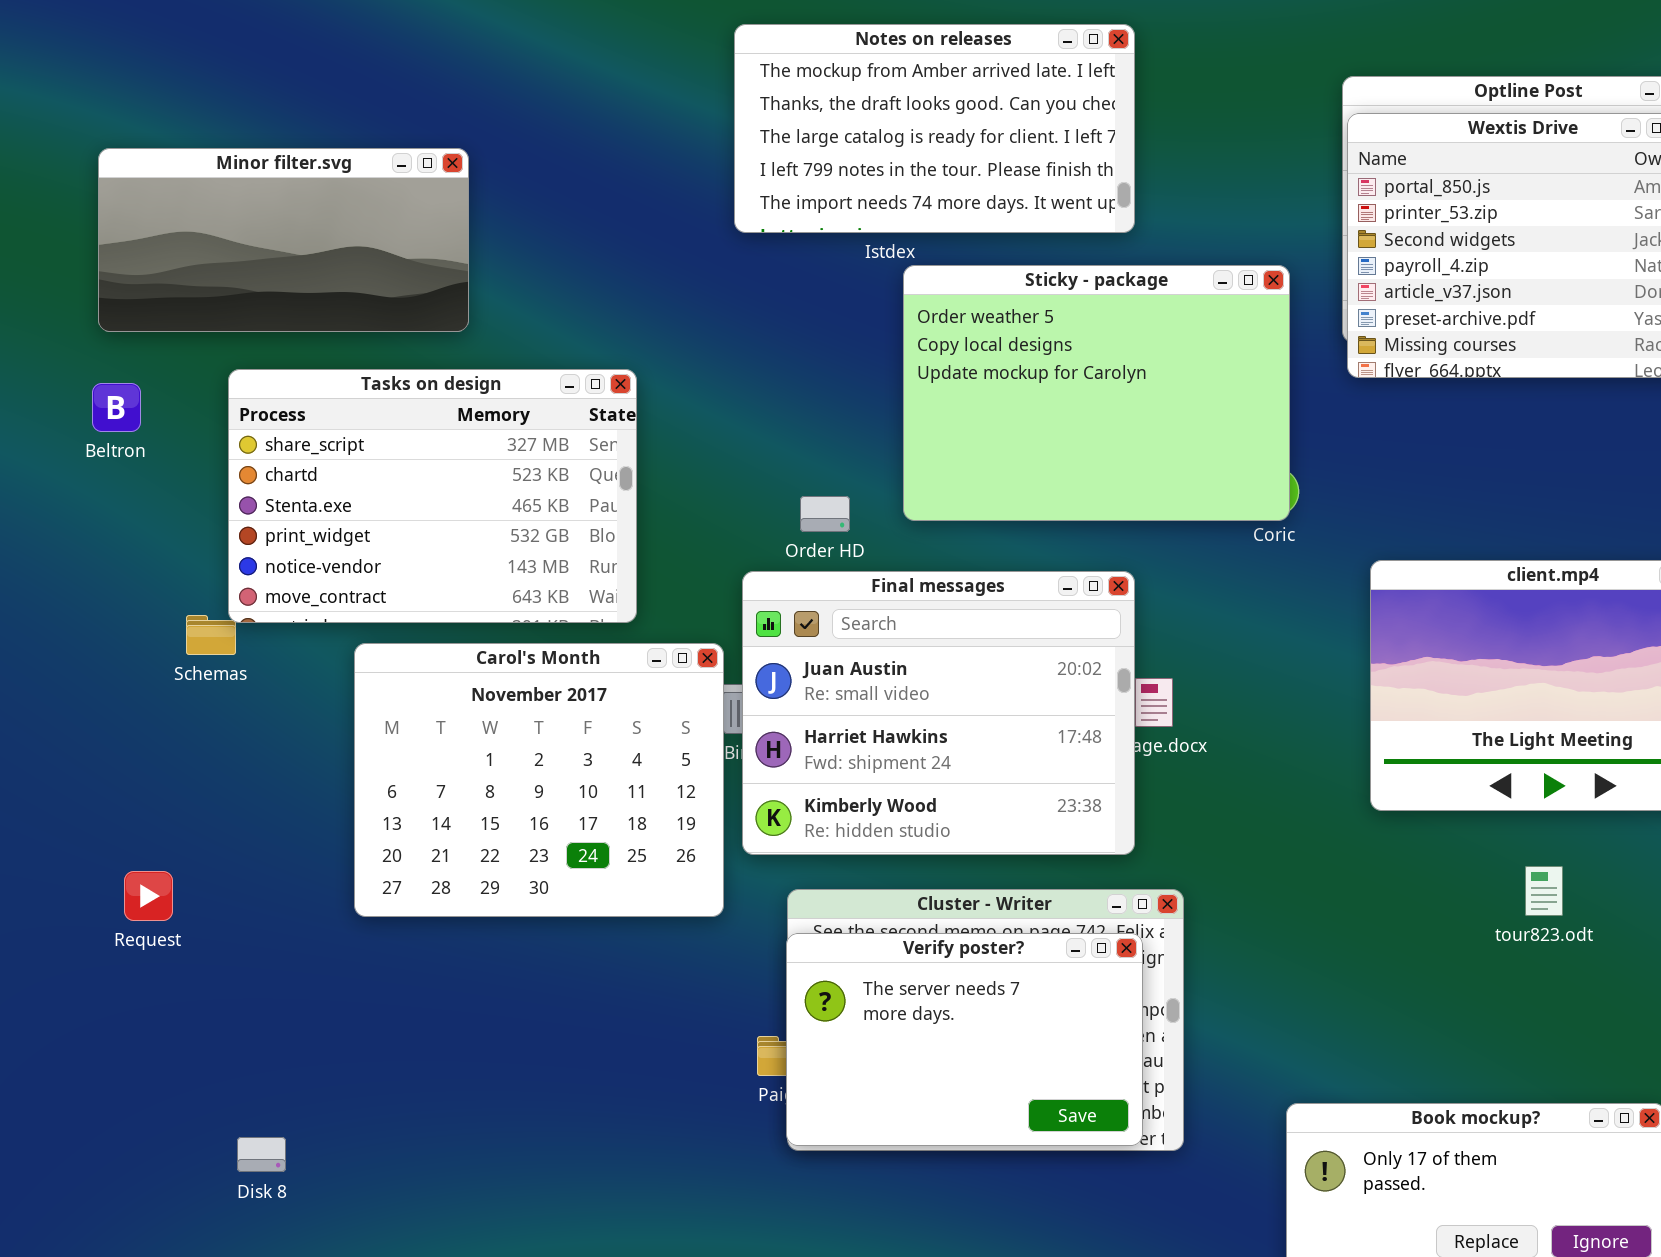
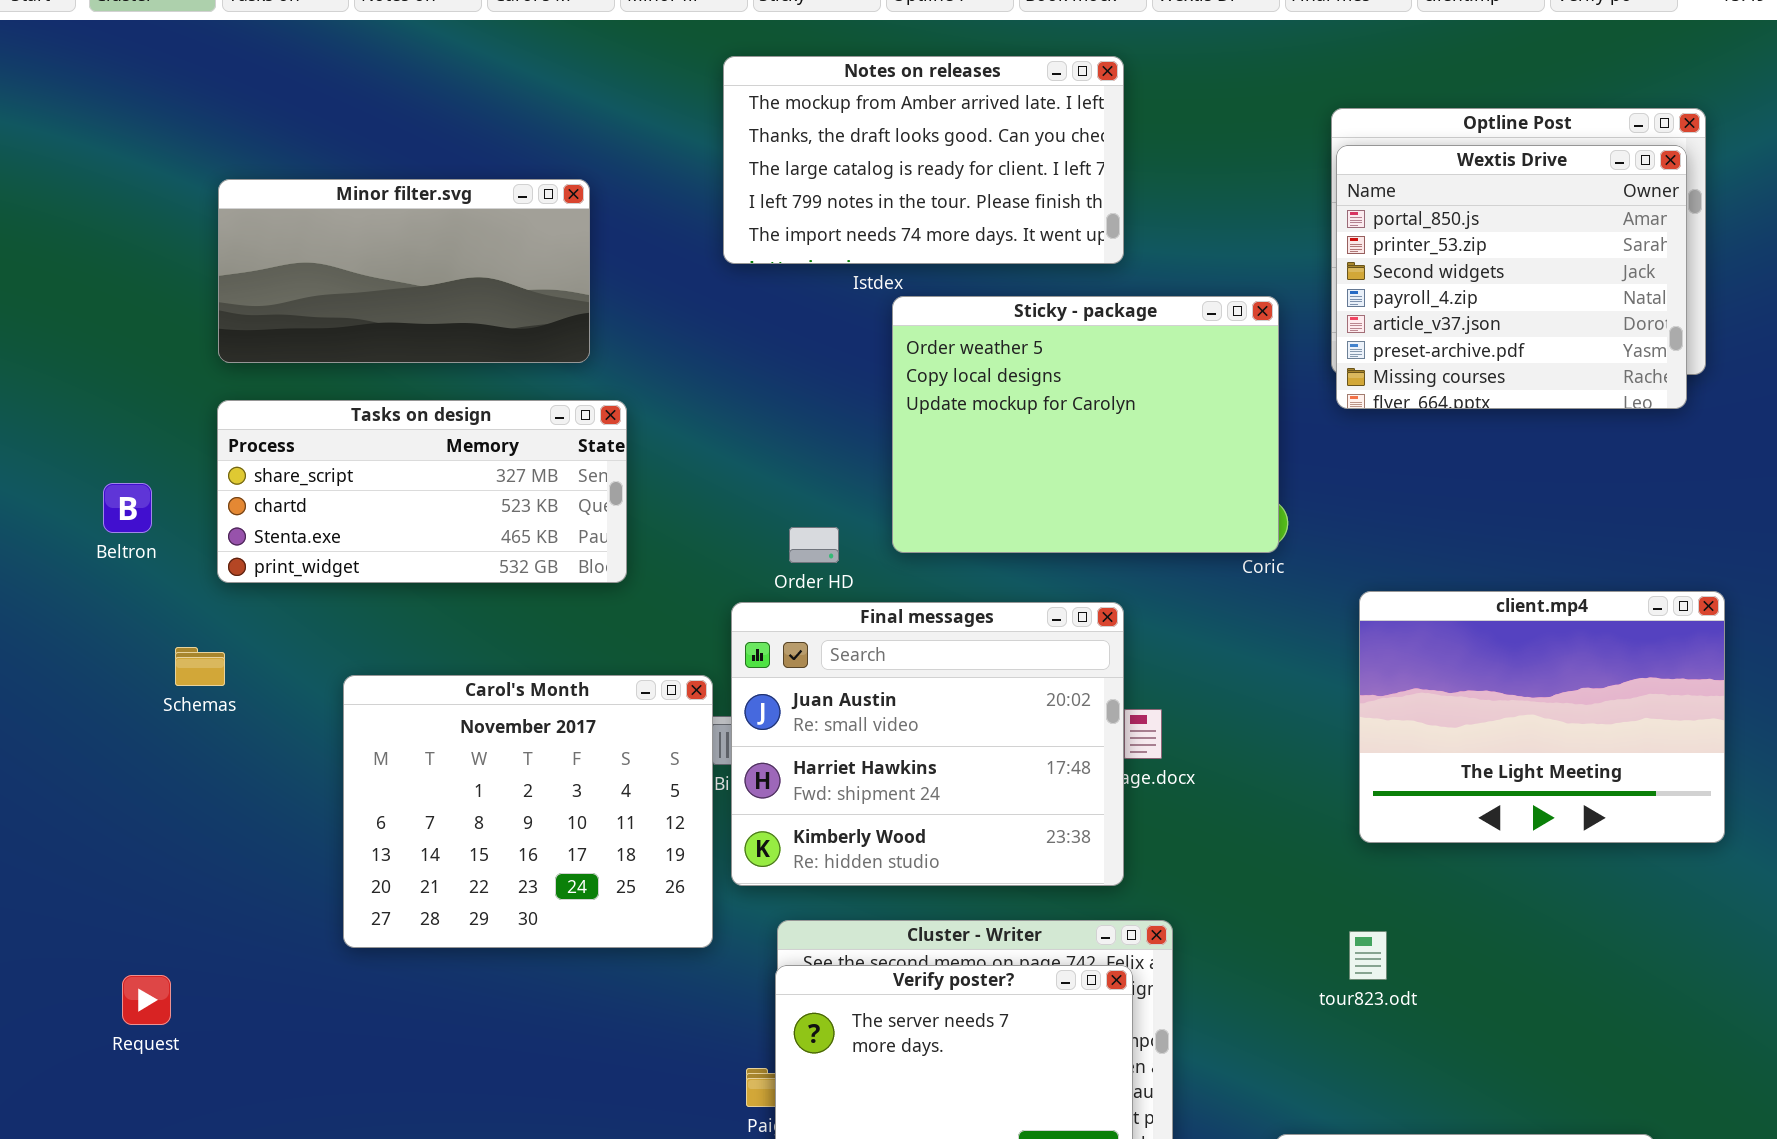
Minor filter.svg: [98,148,469,332] -> [218,179,590,363], moved
Tasks on design: [228,369,637,623] -> [217,400,627,583], resized
Beltron: [92,383,141,432] -> [103,483,152,533], moved
tour823.odt: [1525,866,1563,916] -> [1349,931,1387,980], moved
Request: [124,871,173,921] -> [122,975,171,1025], moved

